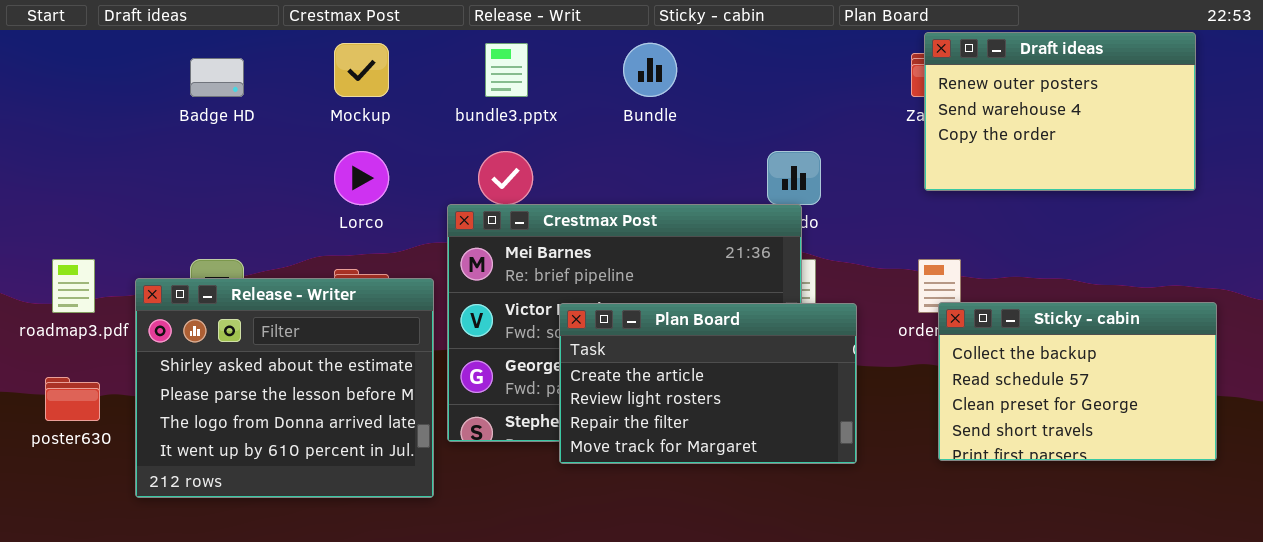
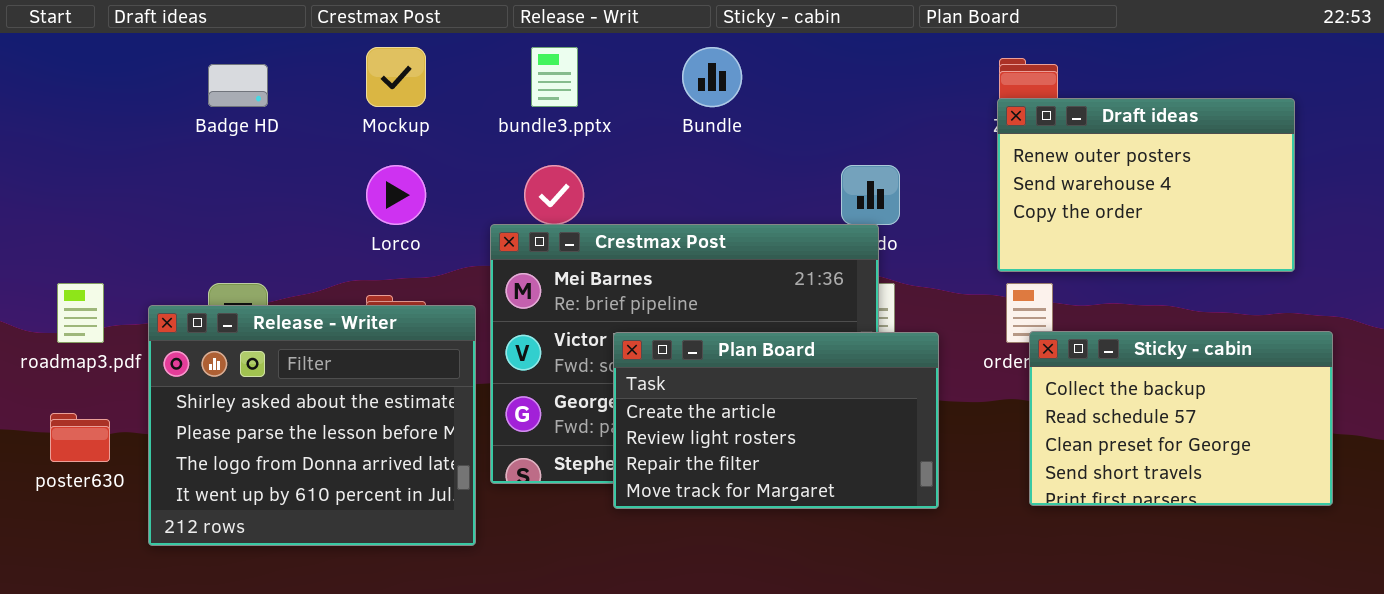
Draft ideas: [924,32,1196,191] -> [997,98,1295,272], moved

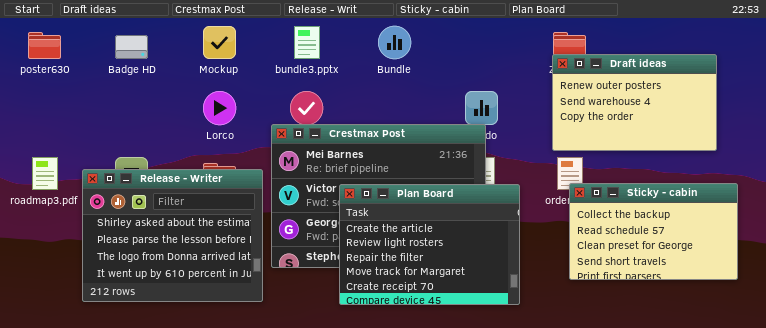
Plan Board: [613,332,939,509] -> [339,184,520,305], resized
poster630: [50,413,110,462] -> [28,32,61,59], moved

